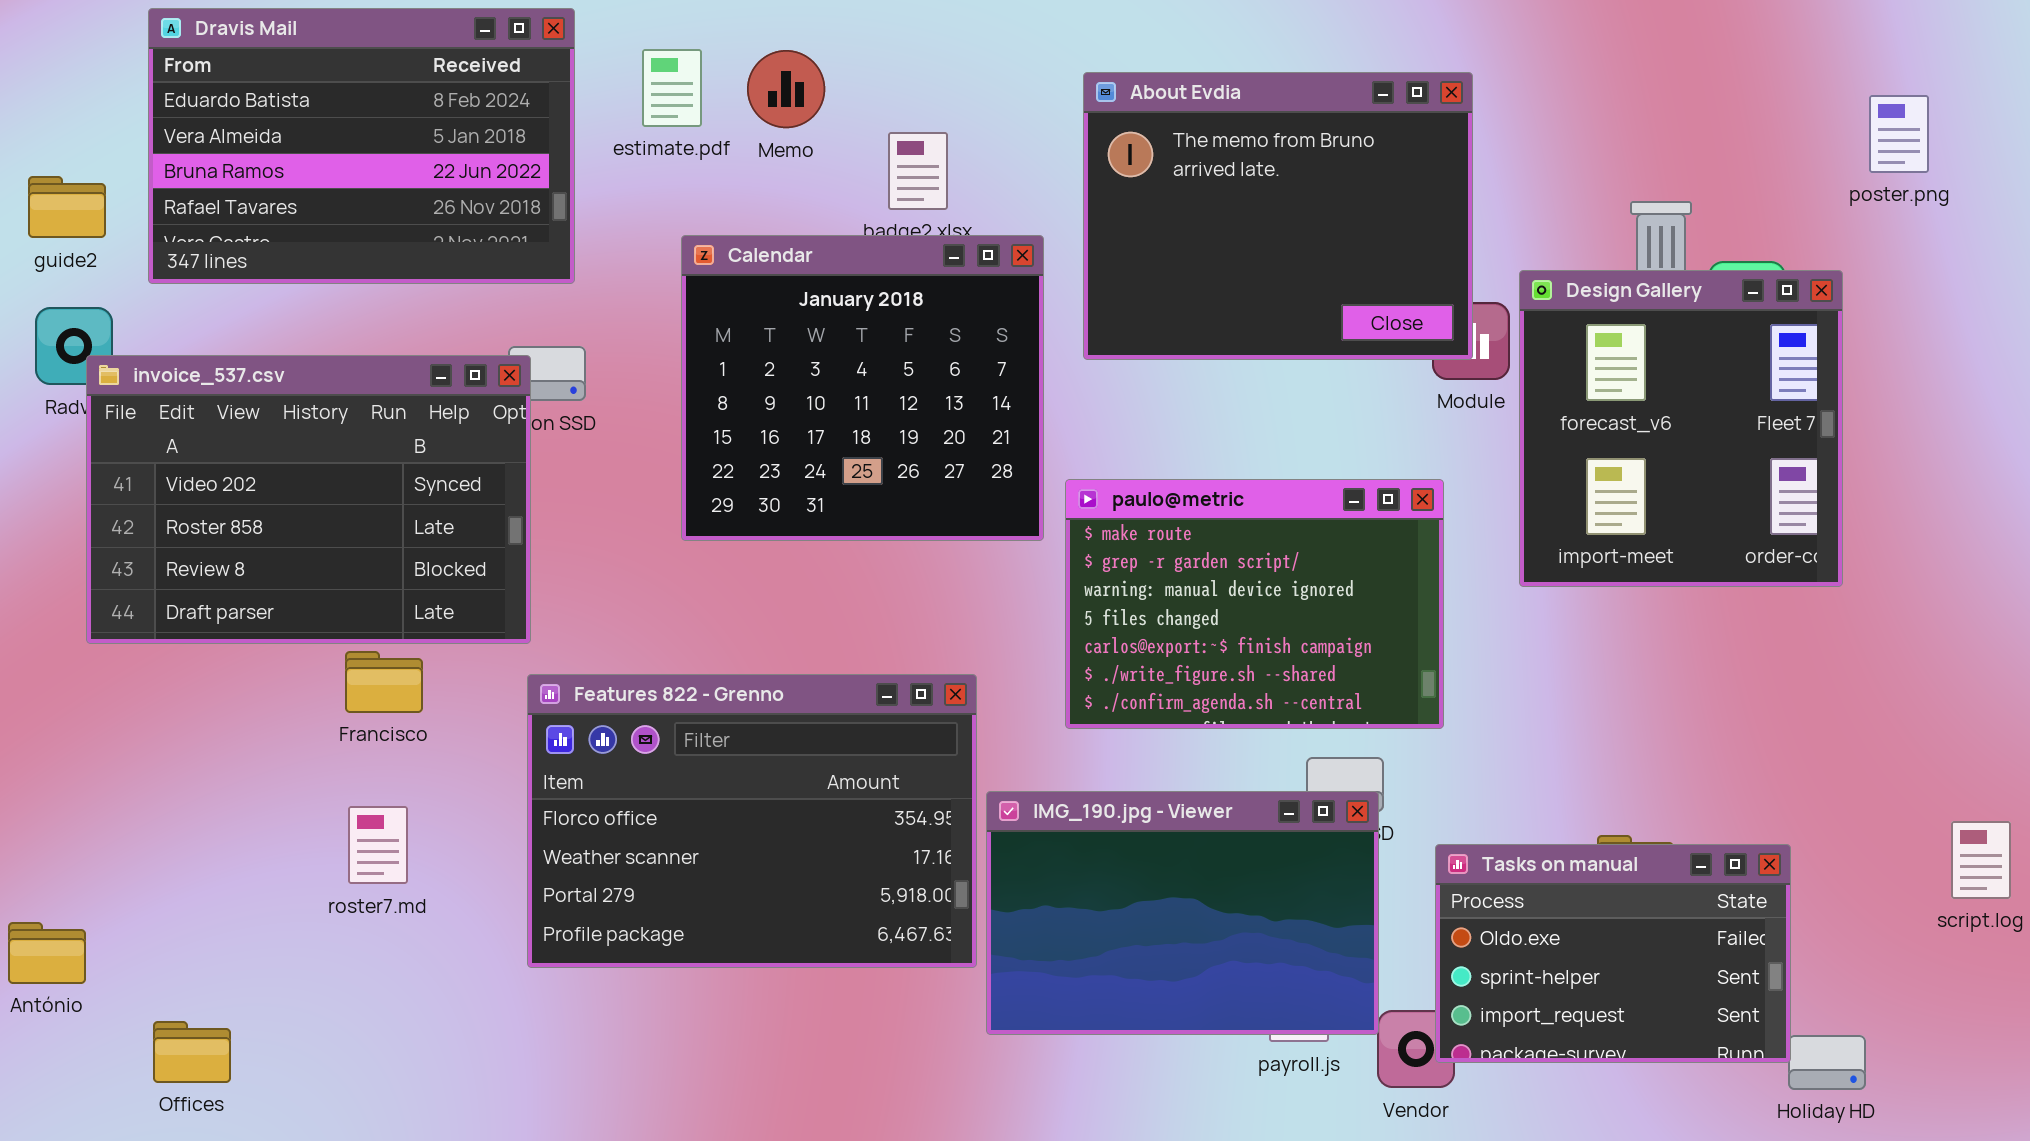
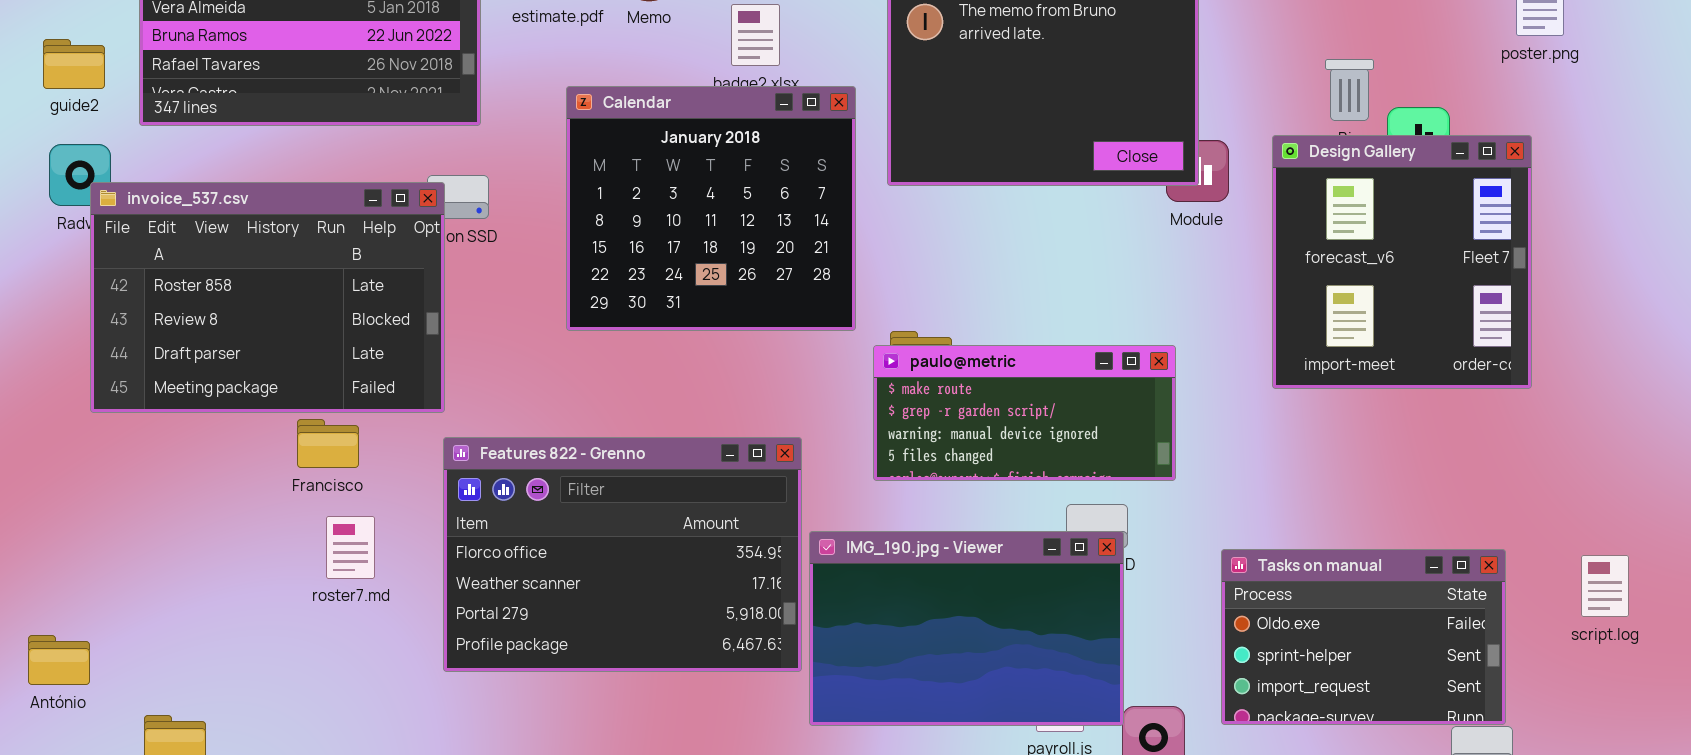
Design Gallery: [1519,270,1843,587] -> [1272,135,1532,389], moved
invoice_537.csv: [86,355,531,644] -> [90,182,445,413], scrolled down 1 row
paulo@metric: [1065,479,1444,729] -> [873,345,1176,481], resized
roster7.md: [348,806,408,884] -> [326,516,375,579], moved
Tasks on manual: [1435,844,1791,1063] -> [1221,549,1506,725], moved

